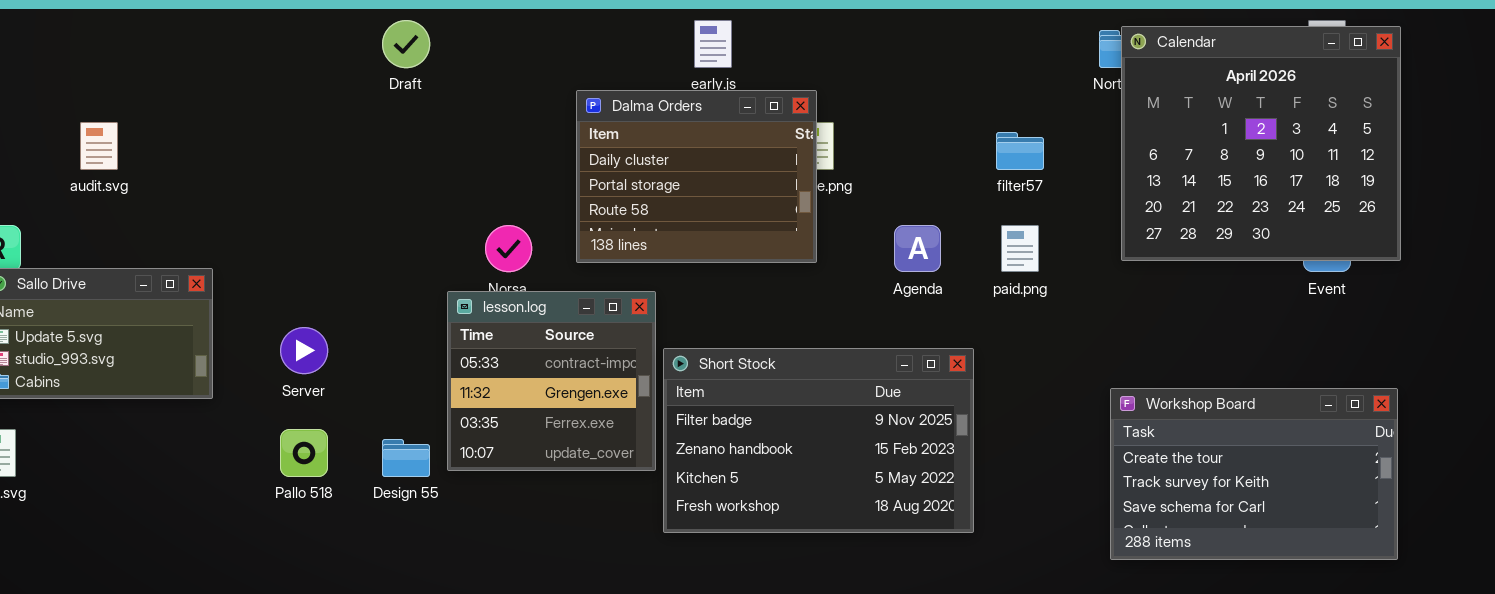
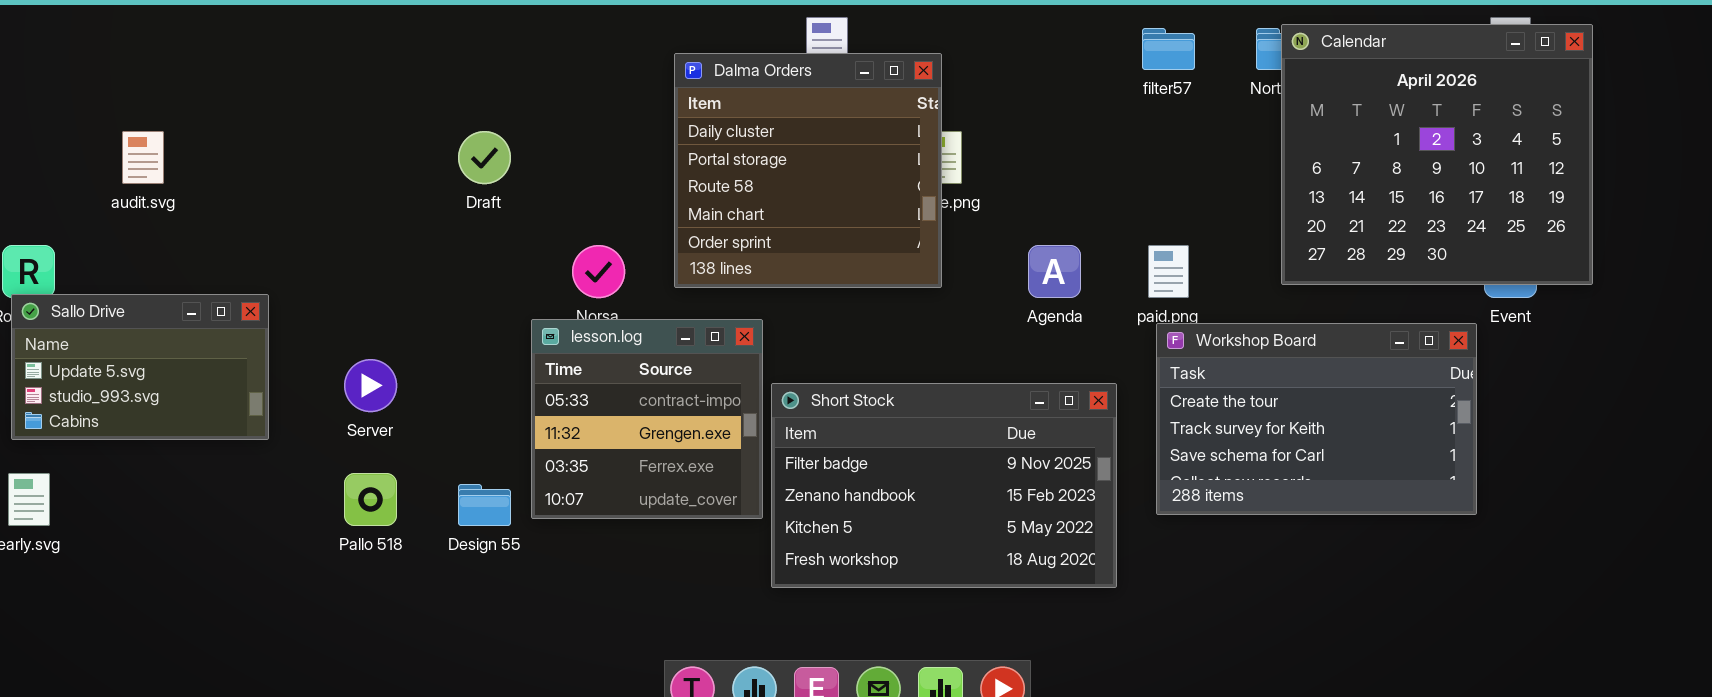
Draft: [382,20,430,68] -> [458,131,511,184], moved
Dalma Orders: [576,90,817,263] -> [674,53,942,288], resized
filter57: [996,132,1044,170] -> [1142,28,1195,70], moved
Workshop Board: [1110,388,1398,560] -> [1156,323,1477,515], moved

